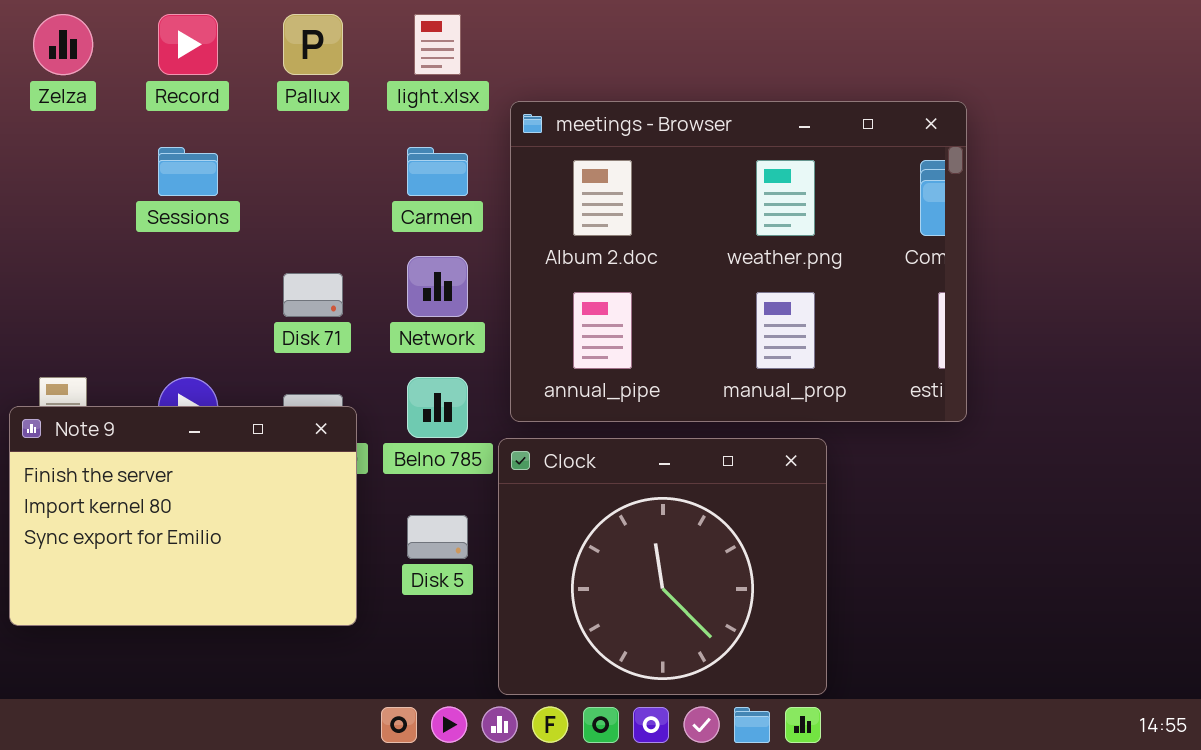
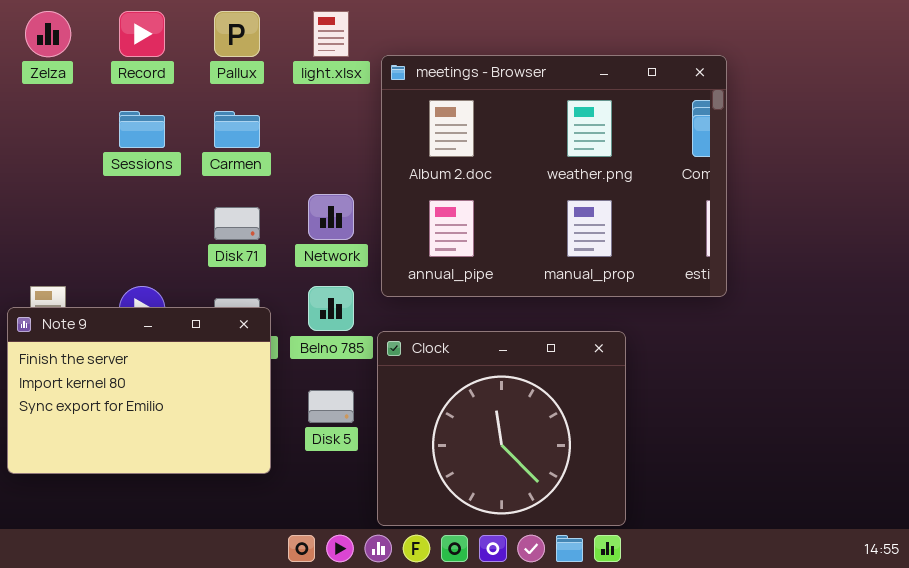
meetings - Browser: [510,101,967,422] -> [381,55,727,297], moved
Carmen: [407,147,468,196] -> [214,111,260,148], moved

